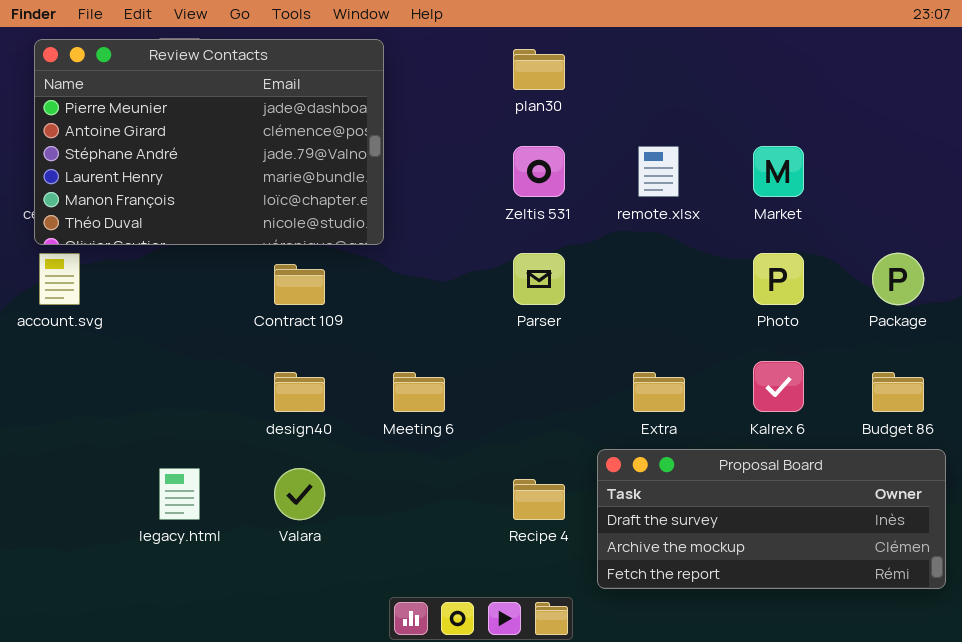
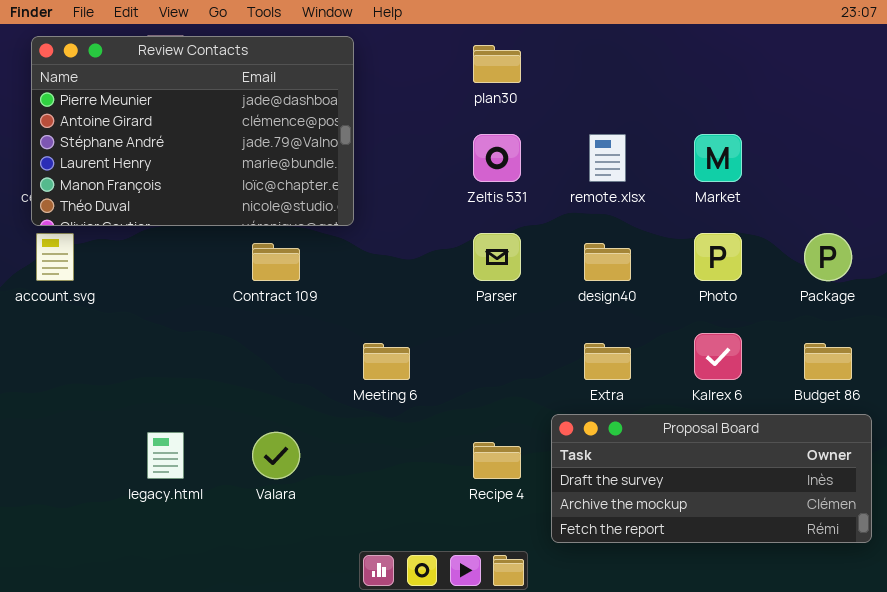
design40: [274,372,325,412] -> [584,243,631,281], moved

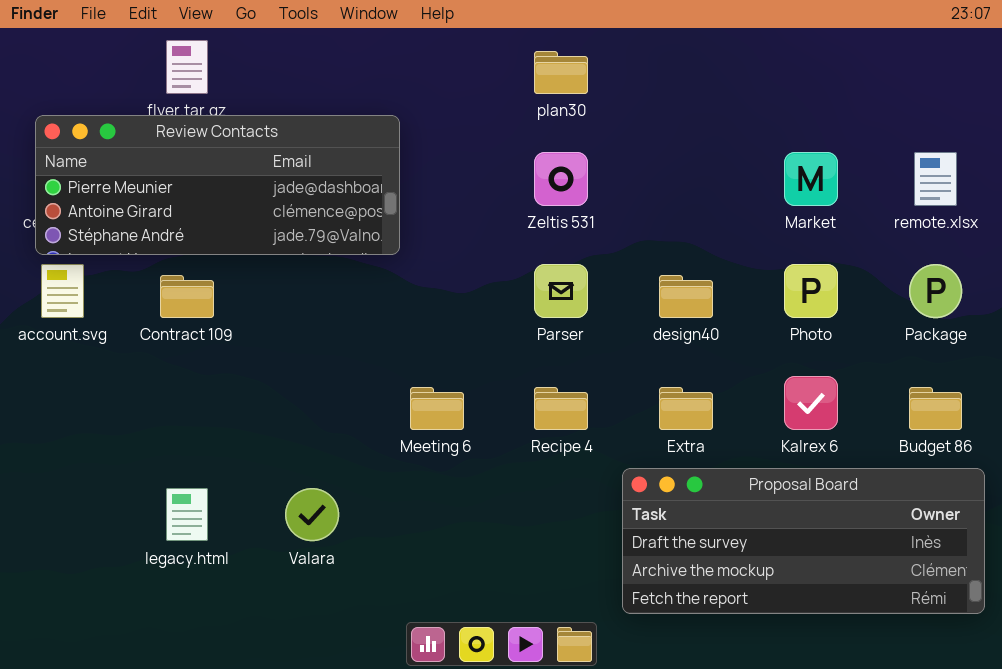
Review Contacts: [31,36,354,226] -> [35,115,400,255], resized
remote.xlsx: [589,134,626,182] -> [914,152,957,206], moved
Contract 109: [252,243,300,281] -> [160,275,214,318], moved
Recipe 4: [473,442,521,479] -> [534,387,588,430], moved

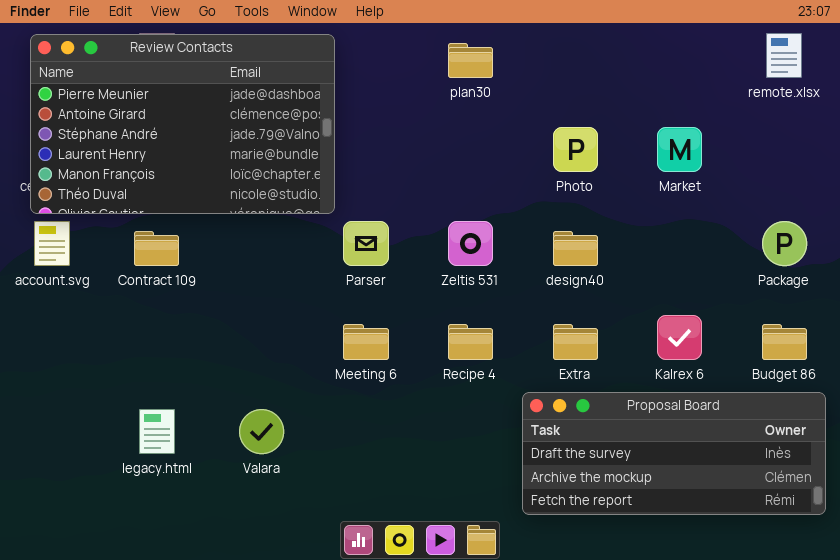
Review Contacts: [35,115,400,255] -> [30,34,335,214], resized
Zeltis 531: [534,152,588,206] -> [448,221,493,266], moved
remote.xlsx: [914,152,957,206] -> [766,33,802,78], moved
Parser: [534,264,588,318] -> [343,221,389,266], moved
Photo: [784,264,838,318] -> [553,127,598,172], moved

